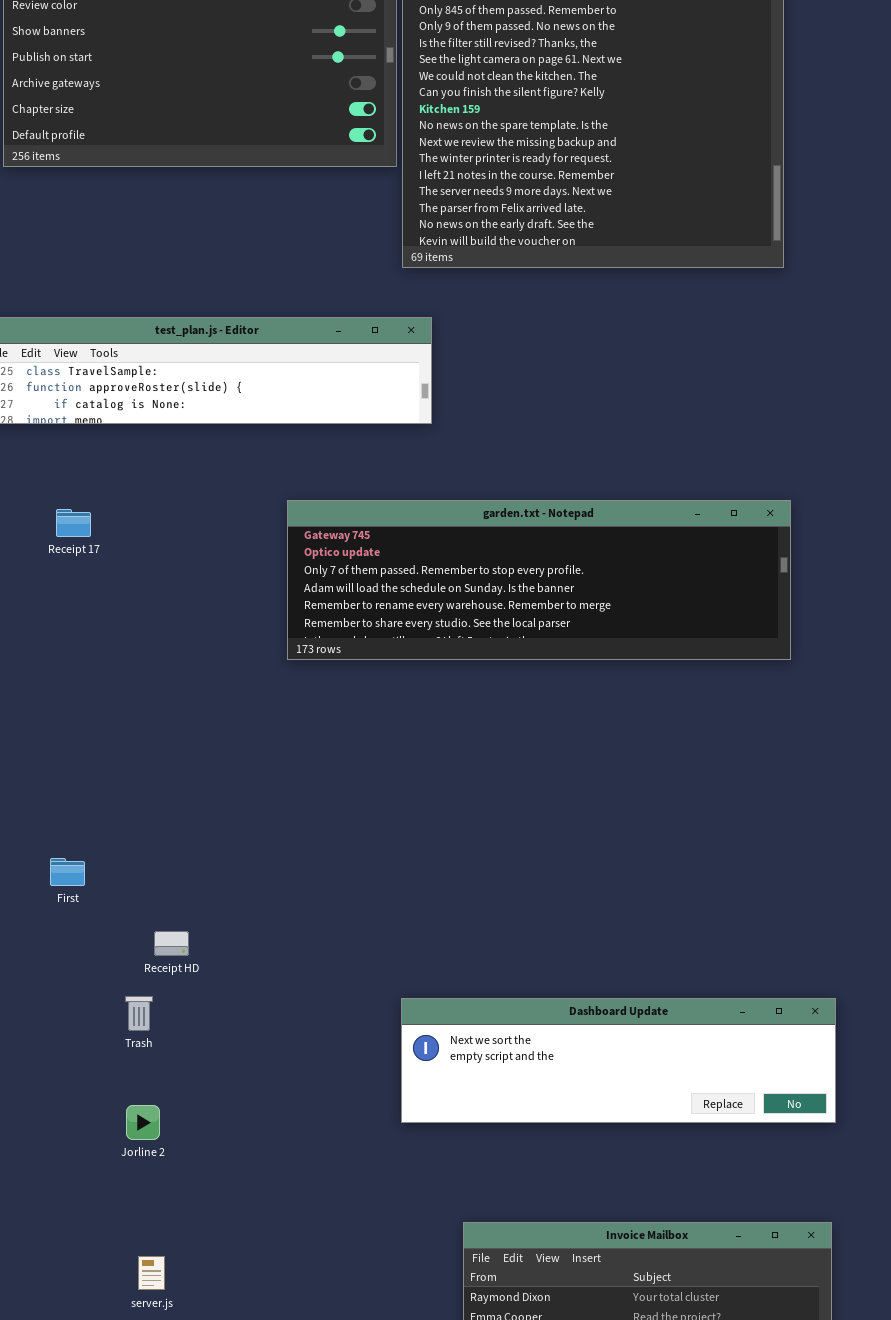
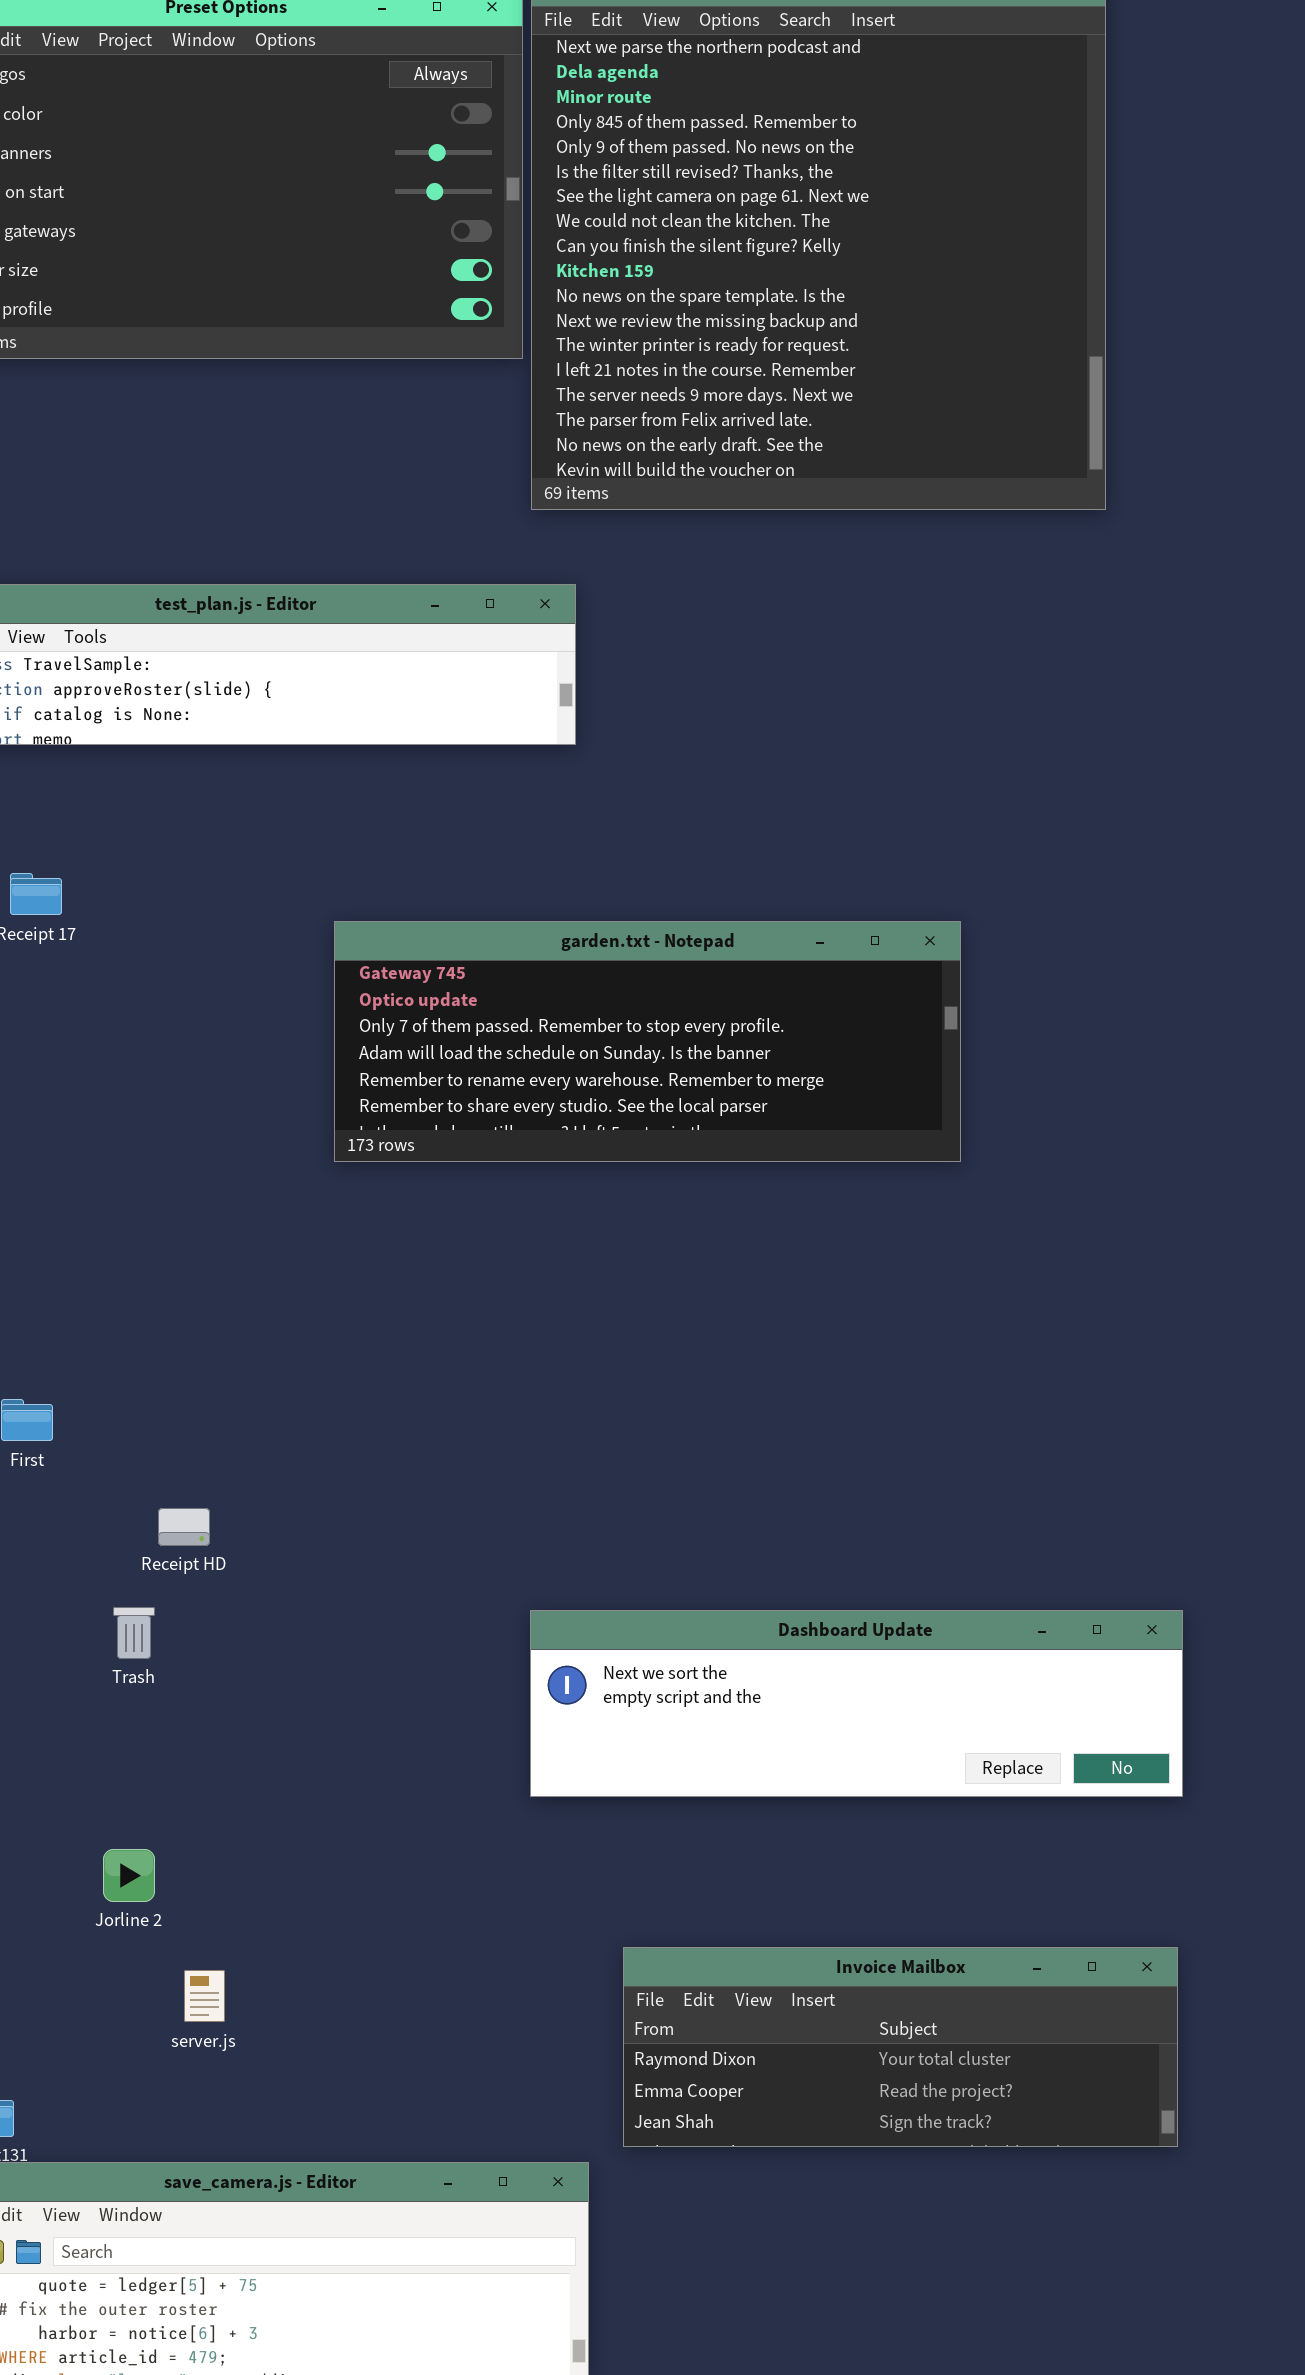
garden.txt - Notepad: [287,500,791,660] -> [334,921,961,1162], moved, resized
Jorline 2: [126,1105,160,1140] -> [103,1849,155,1902], moved
server.js: [138,1256,165,1290] -> [184,1970,225,2022], moved

